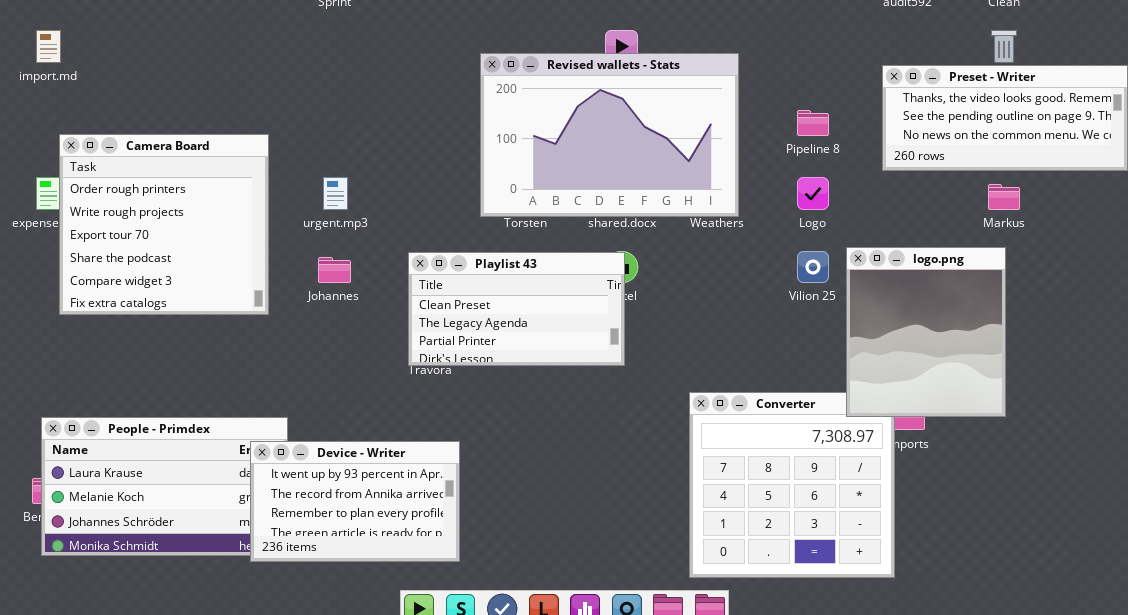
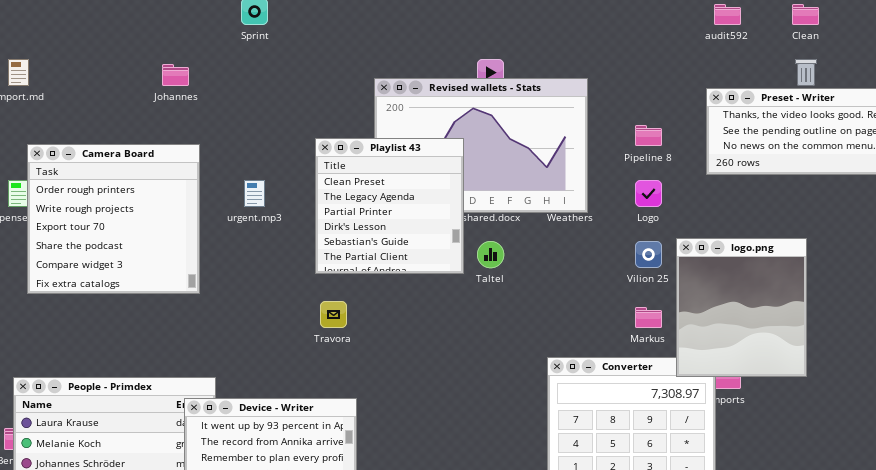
Markus: [988,184,1020,210] -> [635,307,662,328], moved
Playlist 43: [408,252,625,366] -> [315,138,464,274], moved, resized
Johannes: [318,257,351,283] -> [162,64,189,86], moved

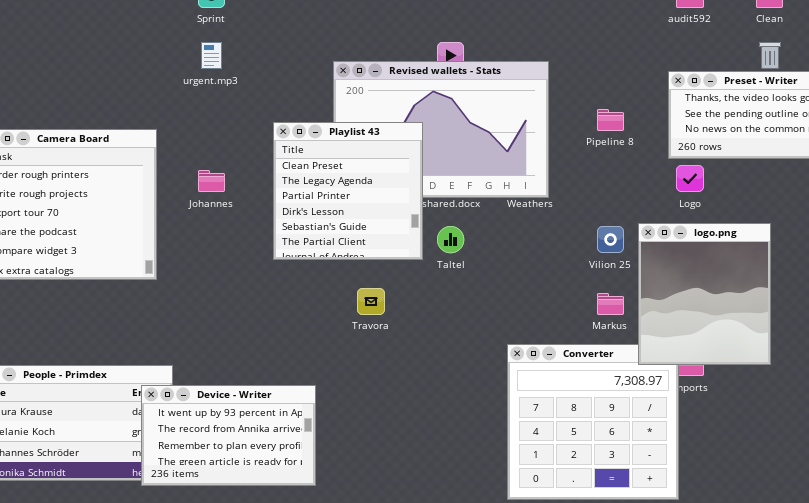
Johannes: [162,64,189,86] -> [198,170,225,192], moved
urgent.mp3: [244,180,265,207] -> [201,42,222,69], moved
Logo: [635,180,662,207] -> [676,165,704,192], moved
Travora: [320,301,347,328] -> [357,288,385,315], moved

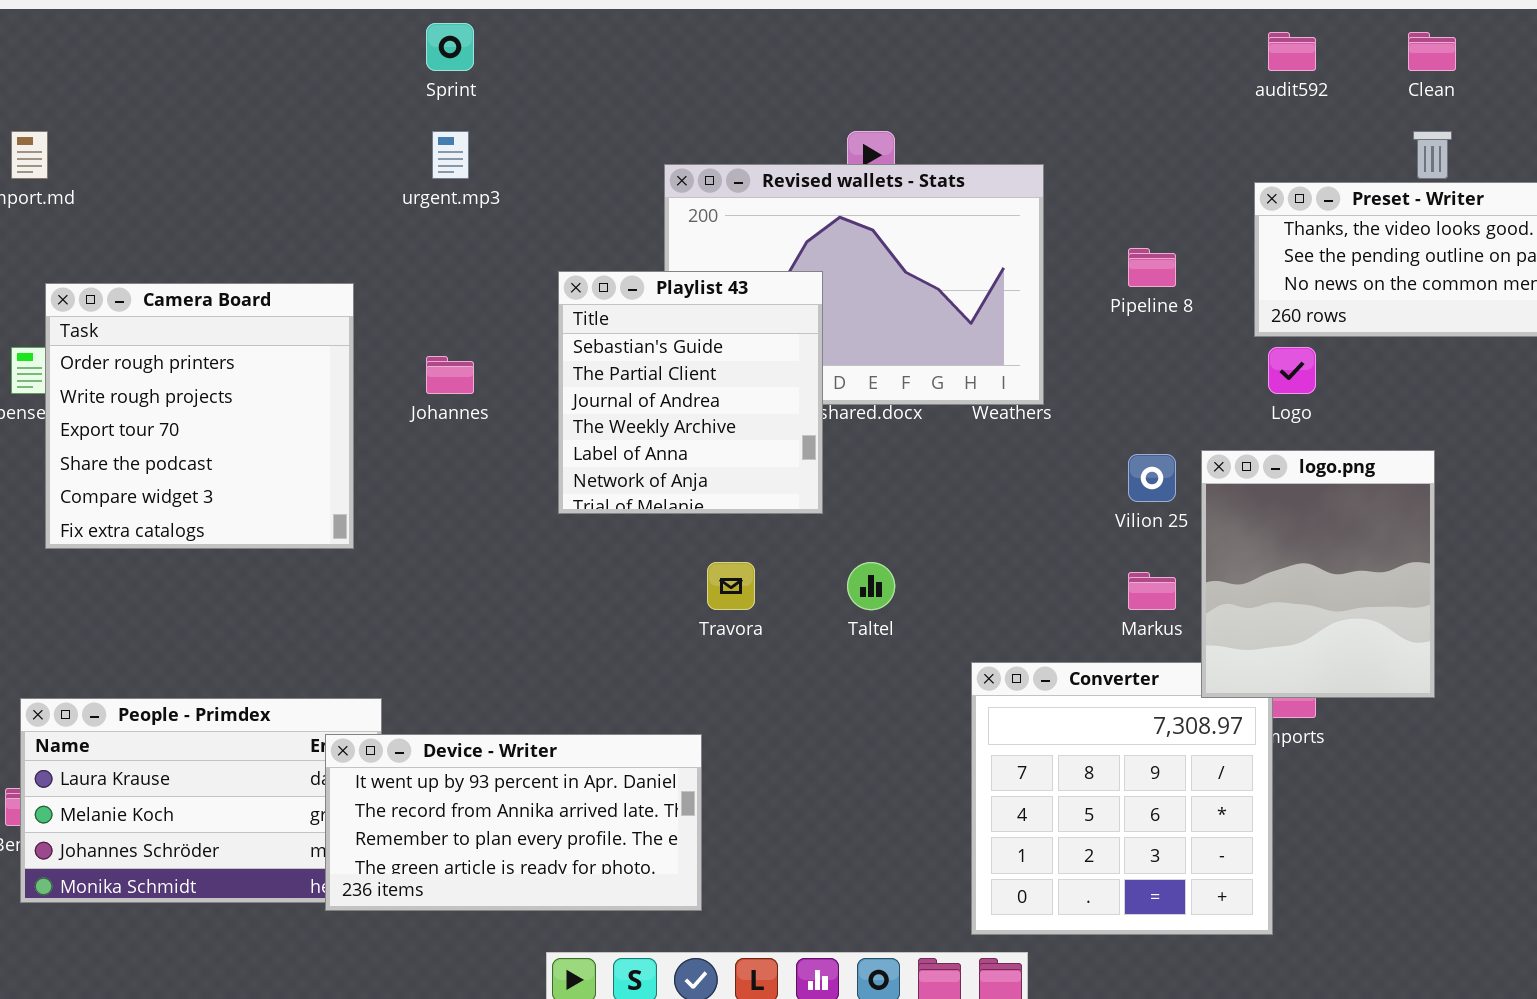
Playlist 43: [273,122,423,260] -> [558,271,823,514], scrolled down 4 rows
Taltel: [437,226,464,253] -> [847,562,895,610], moved
Device - Writer: [141,385,316,486] -> [325,734,702,911], resized

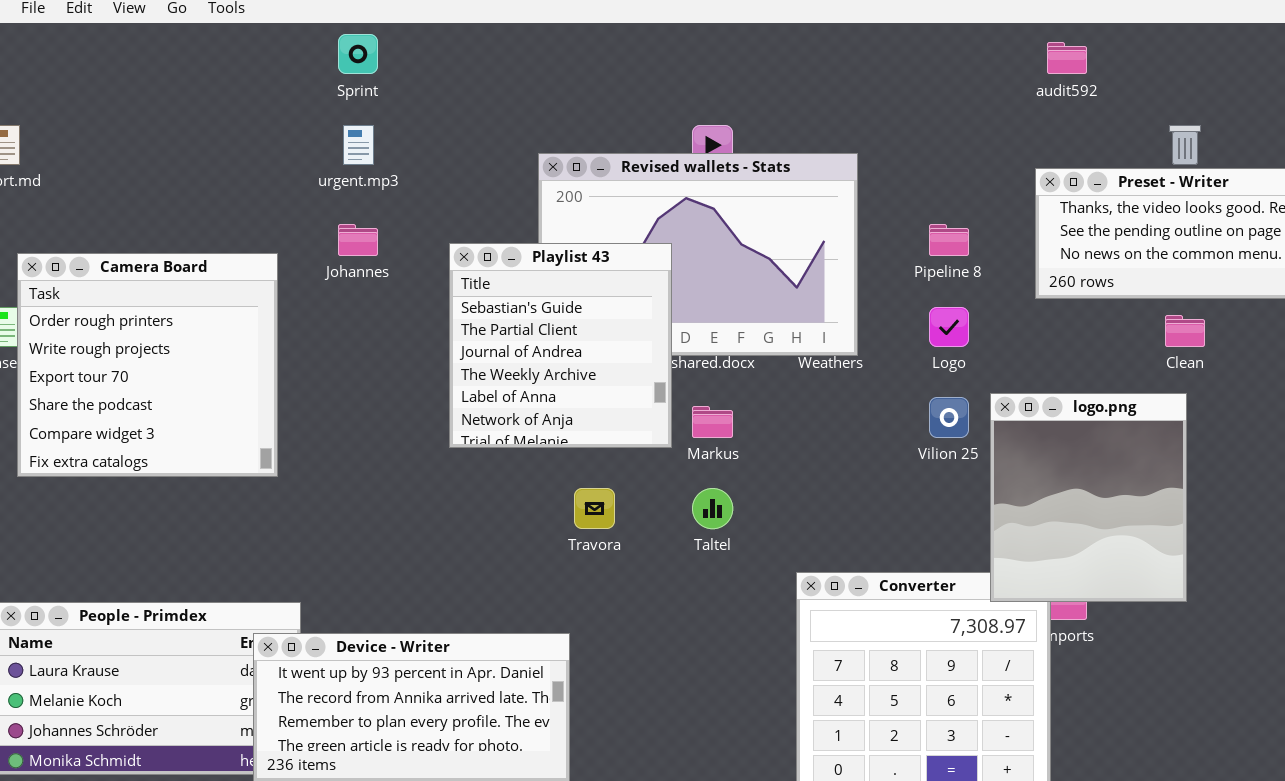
Clean: [1408,32,1456,71] -> [1165,315,1205,347], moved
Logo: [1268,347,1316,394] -> [929,307,969,347], moved
Johannes: [426,356,474,394] -> [338,224,378,256], moved
Markus: [1128,572,1176,610] -> [692,406,733,438], moved

